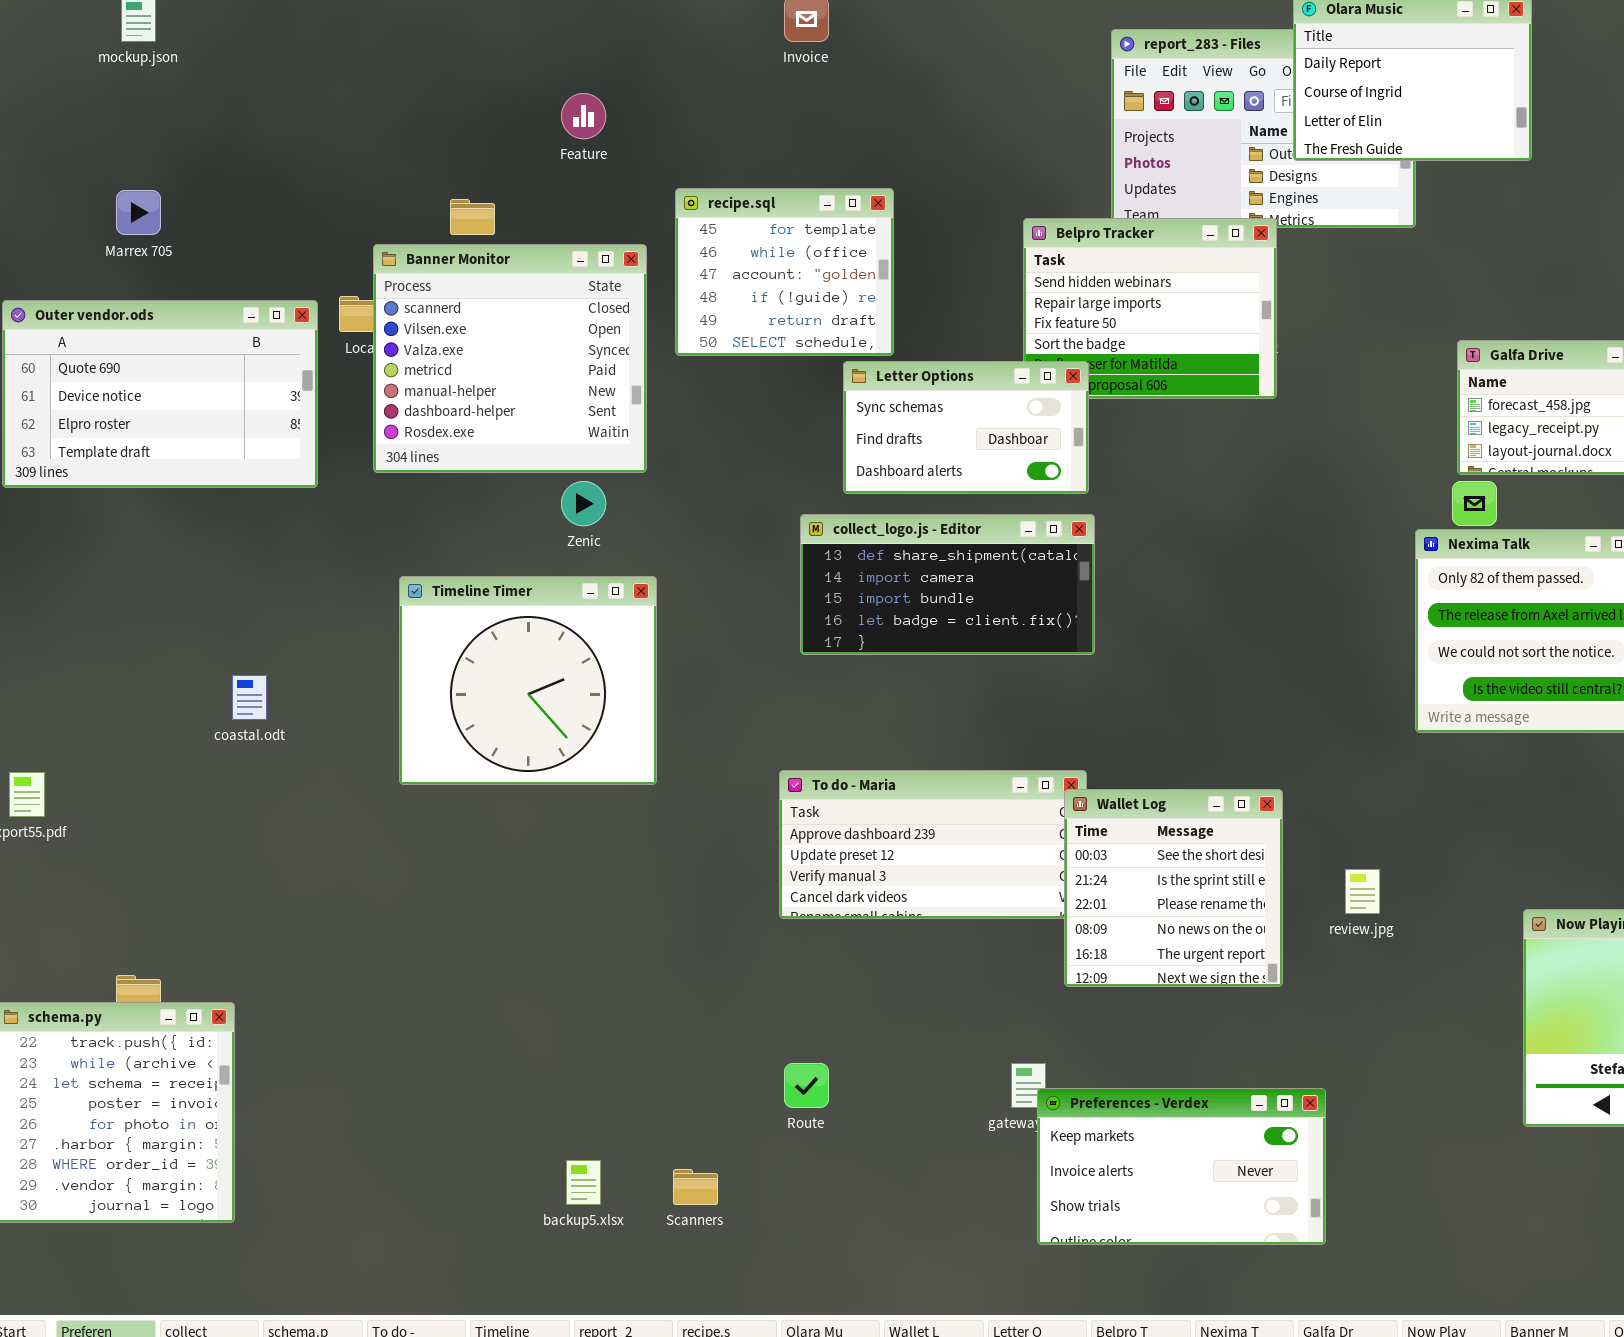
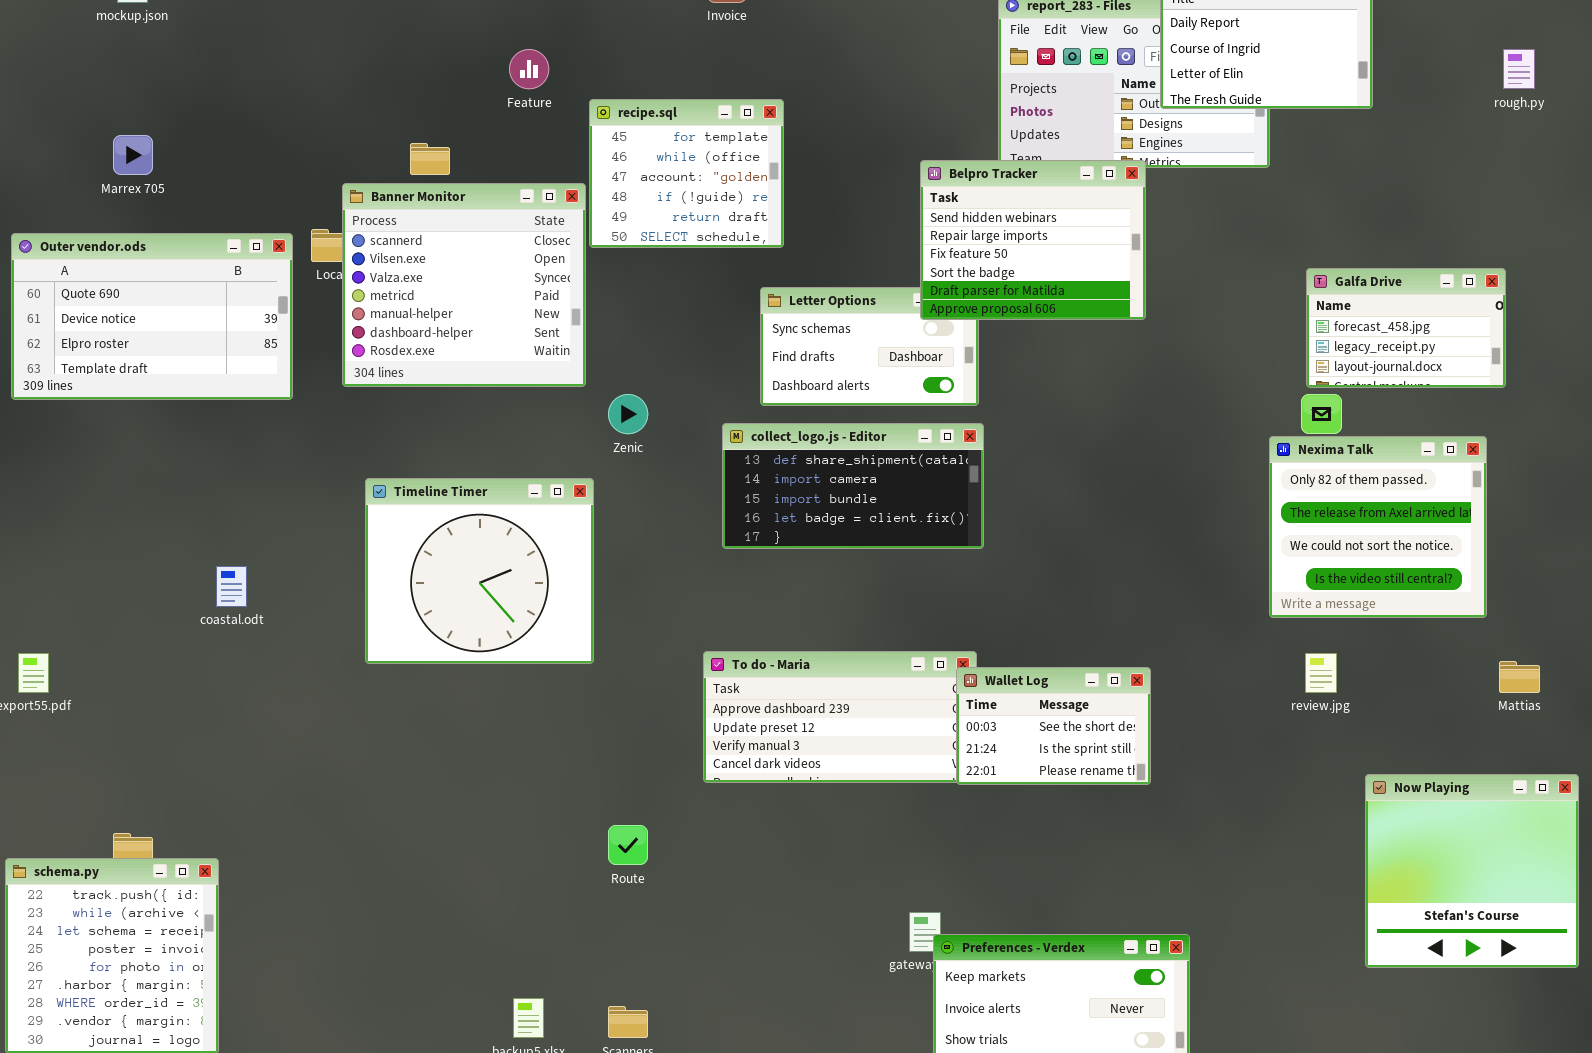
recipe.sql: [675,188,894,356] -> [589,99,784,248], moved
Belpro Tracker: [1023,218,1277,399] -> [920,160,1146,320], raised
Zenic: [561,481,606,526] -> [608,394,648,434], moved
Wallet Log: [1064,789,1283,987] -> [956,667,1151,785], resized
review.jpg: [1345,869,1380,914] -> [1305,653,1337,693], moved
Route: [784,1063,829,1108] -> [608,825,648,865], moved

